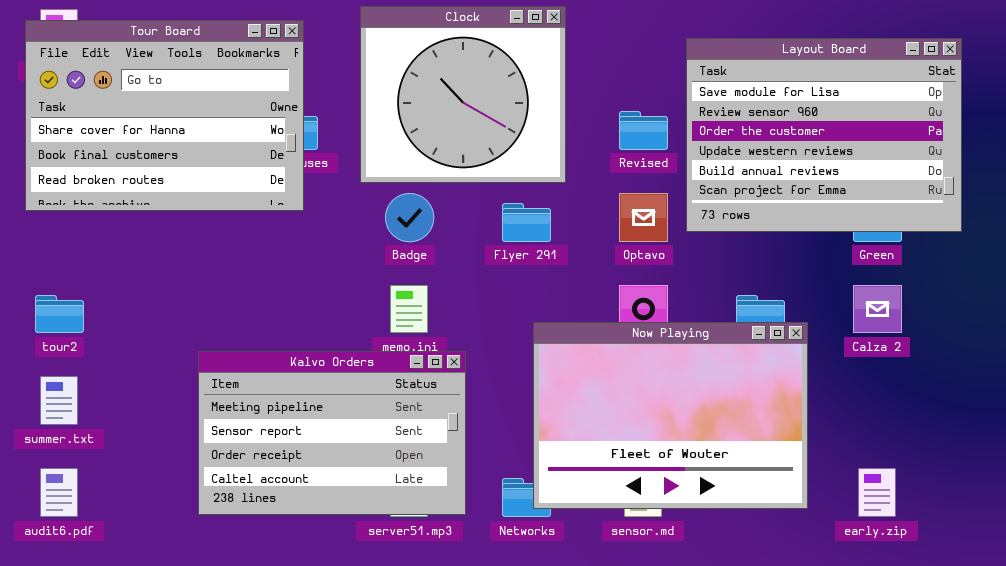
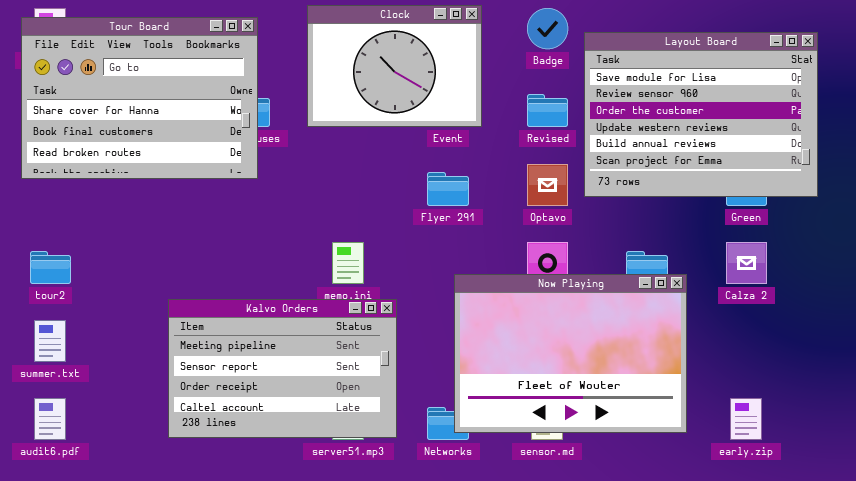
Clock: [360,6,566,183] -> [307,5,482,127], resized
Badge: [385,193,434,242] -> [527,8,568,49], moved

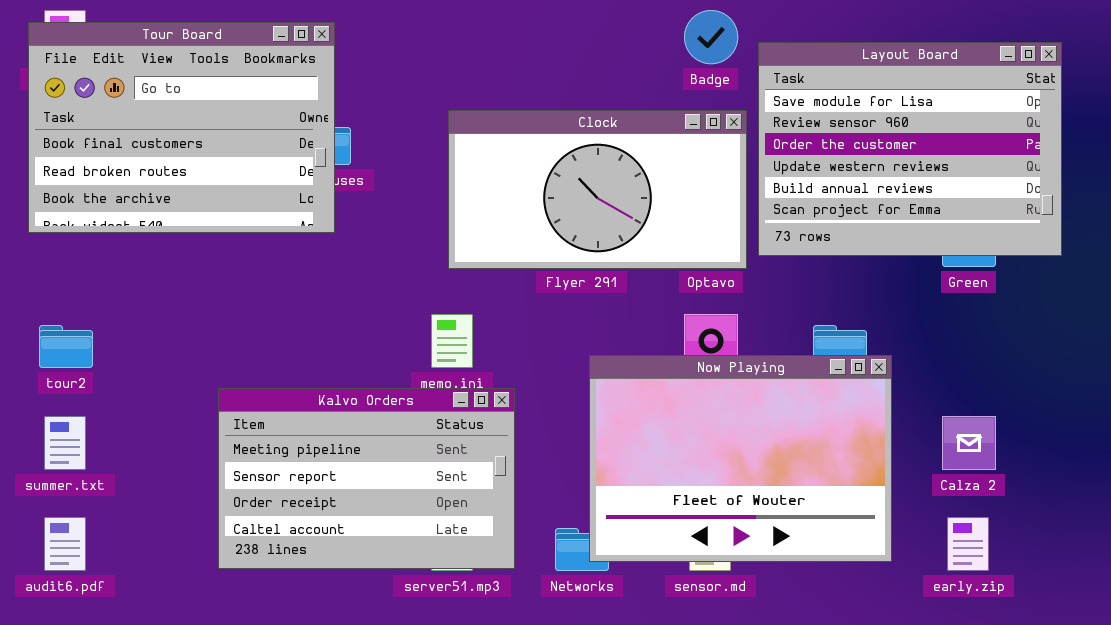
Clock: [307,5,482,127] -> [448,110,747,269], moved, resized
Tour Board: [21,17,258,179] -> [28,22,335,233], scrolled down 1 row
Calza 2: [726,242,767,284] -> [942,416,996,470], moved

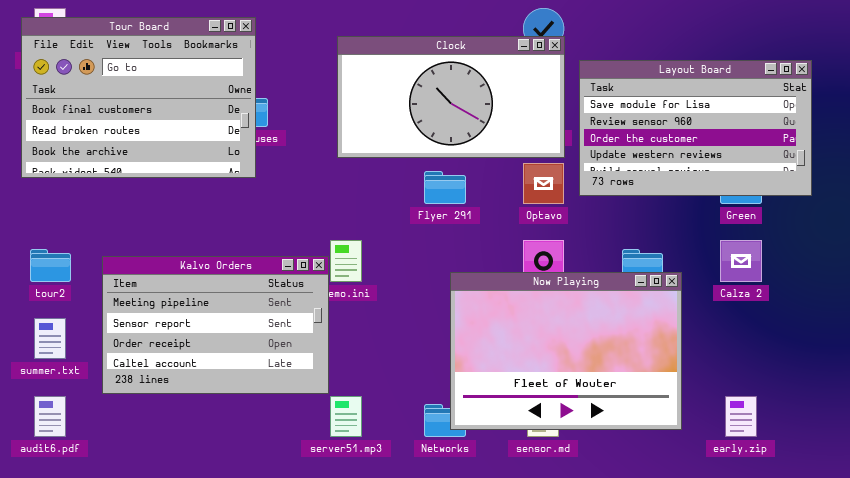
Layout Board: [758,42,1062,256] -> [579,60,812,196], resized
Clock: [448,110,747,269] -> [337,36,565,158], moved
Kalvo Orders: [218,388,515,569] -> [102,256,329,394], moved
Calza 2: [942,416,996,470] -> [720,240,762,282], moved

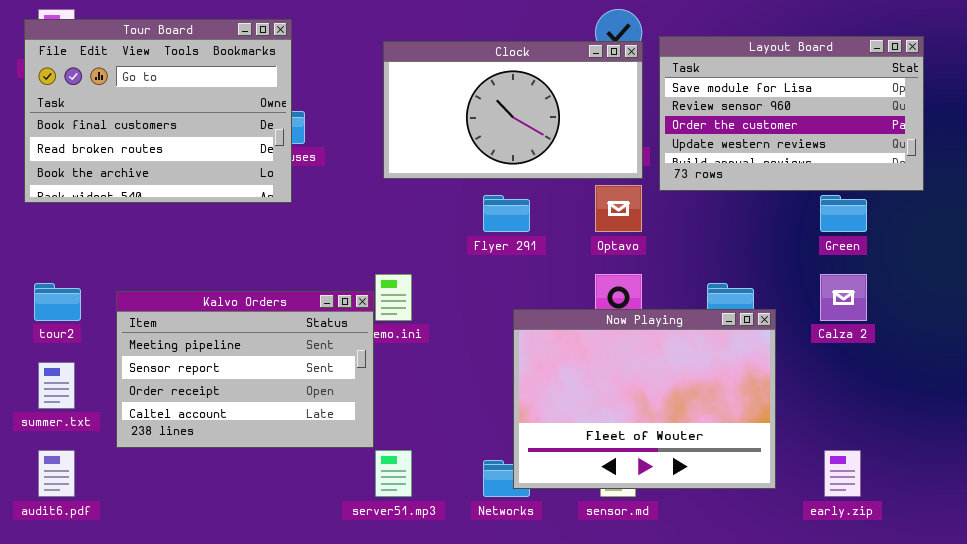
Layout Board: [579,60,812,196] -> [659,36,924,191], moved

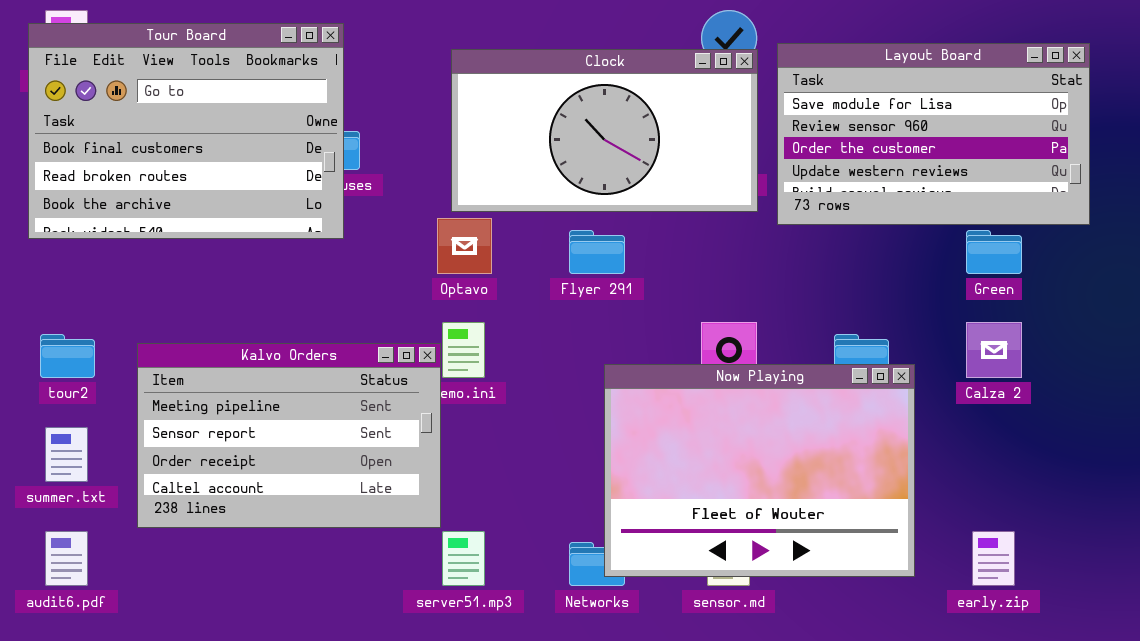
Optavo: [595,185,642,232] -> [437,218,492,274], moved

